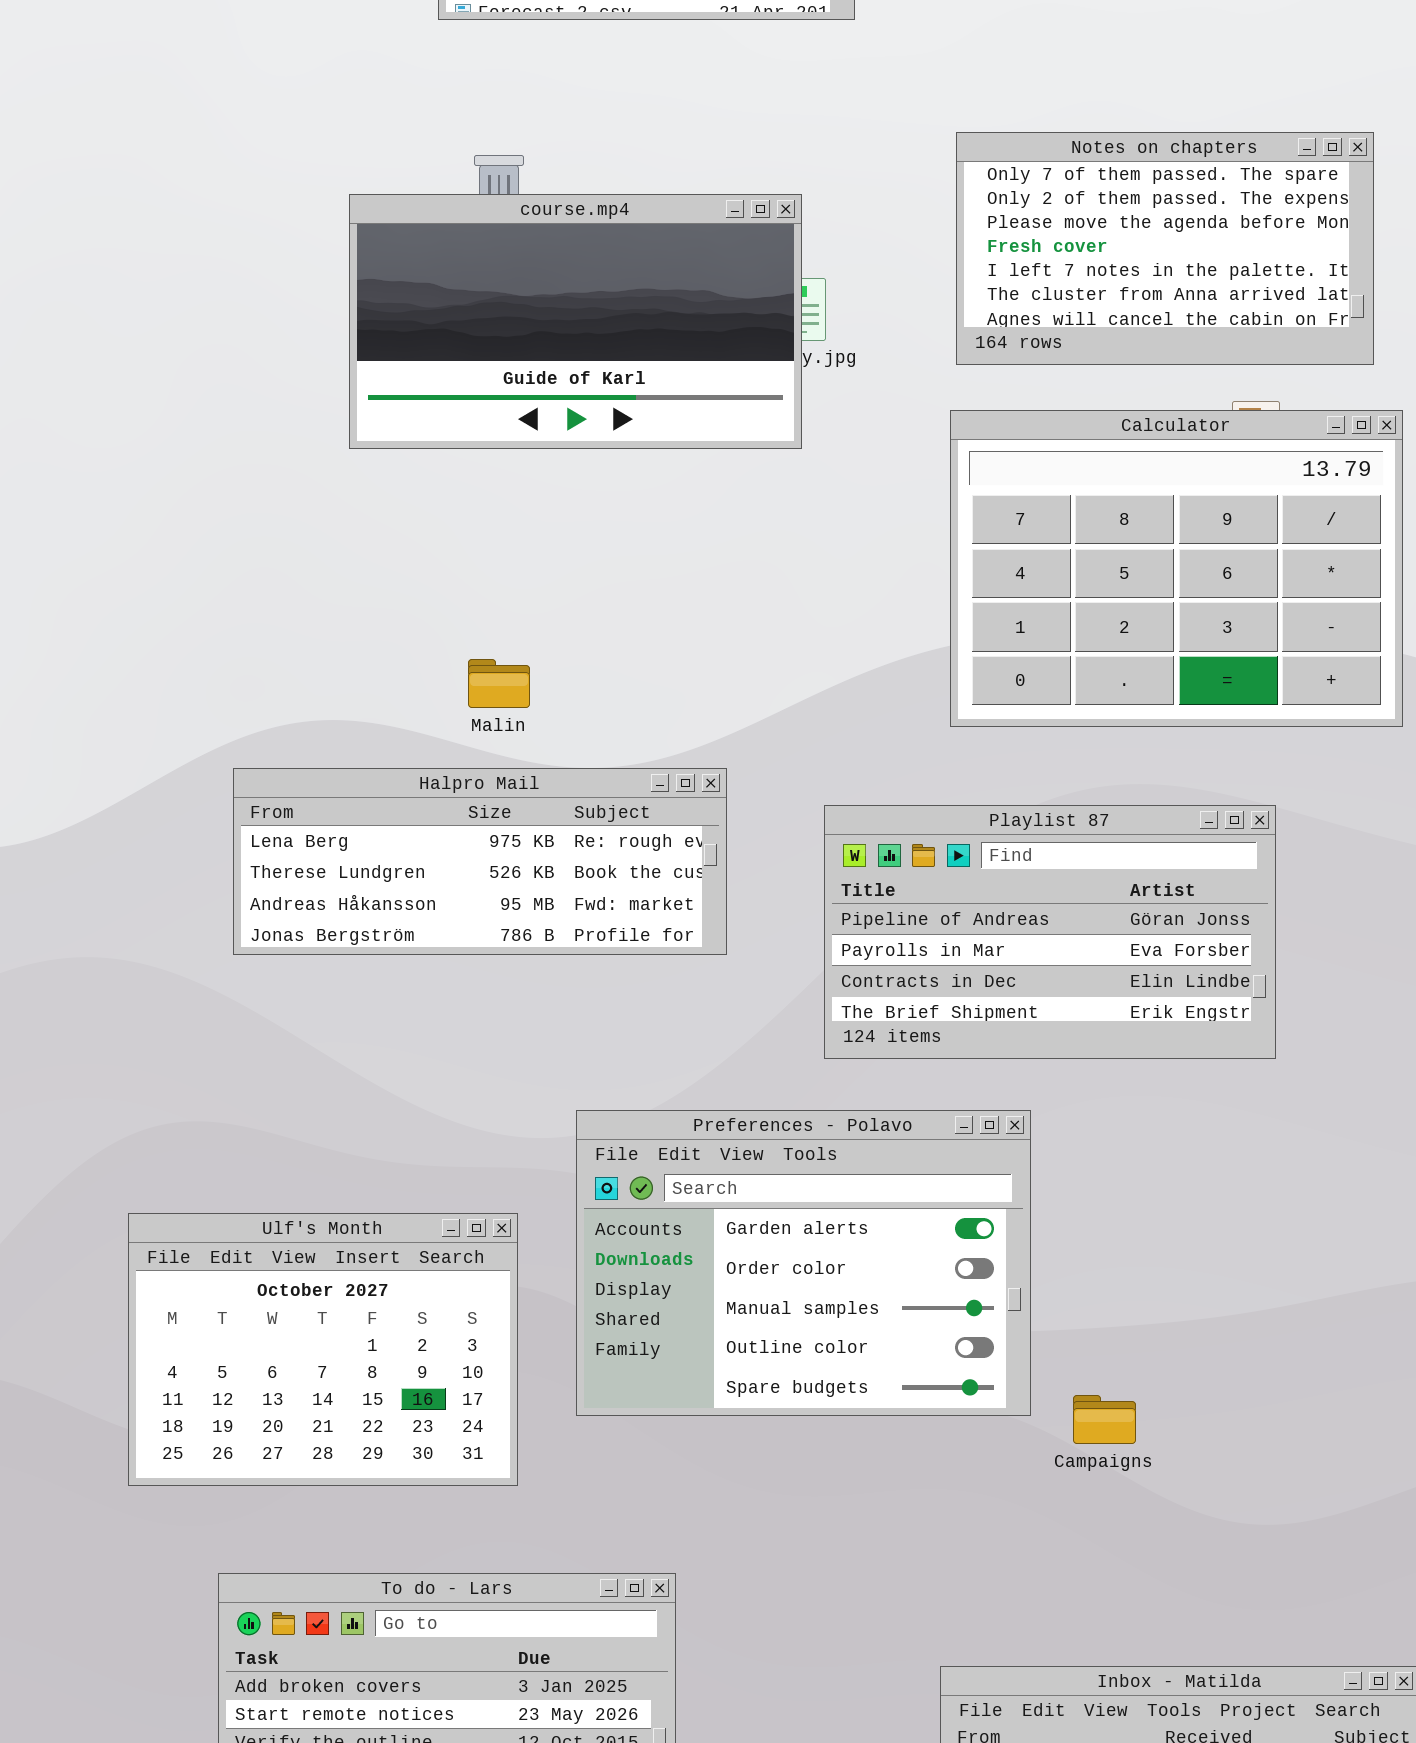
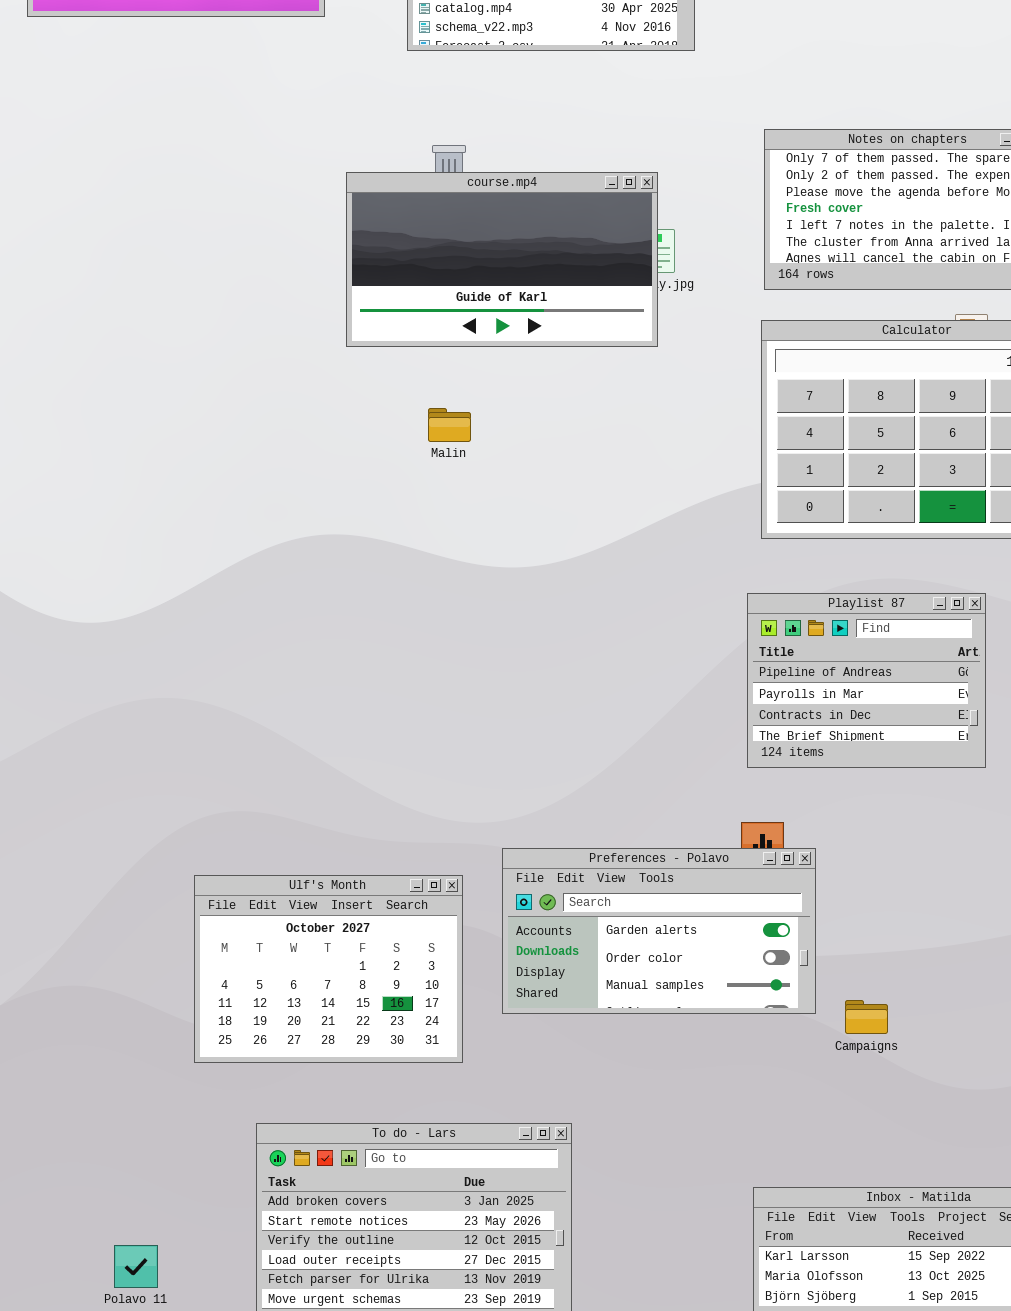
Malin: [468,659,530,708] -> [428,408,471,442], moved
Halpro Mail: [233,768,727,955] -> none, closed
Playlist 87: [824,805,1276,1059] -> [747,593,986,768], resized
Preferences - Polavo: [576,1110,1031,1416] -> [502,848,816,1014], resized

